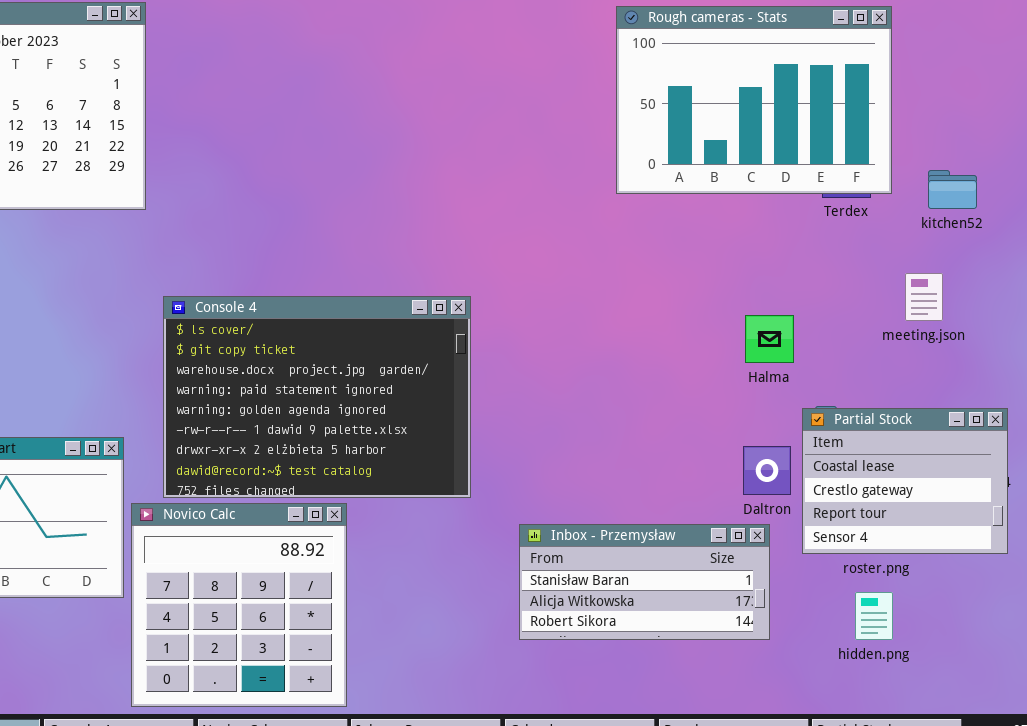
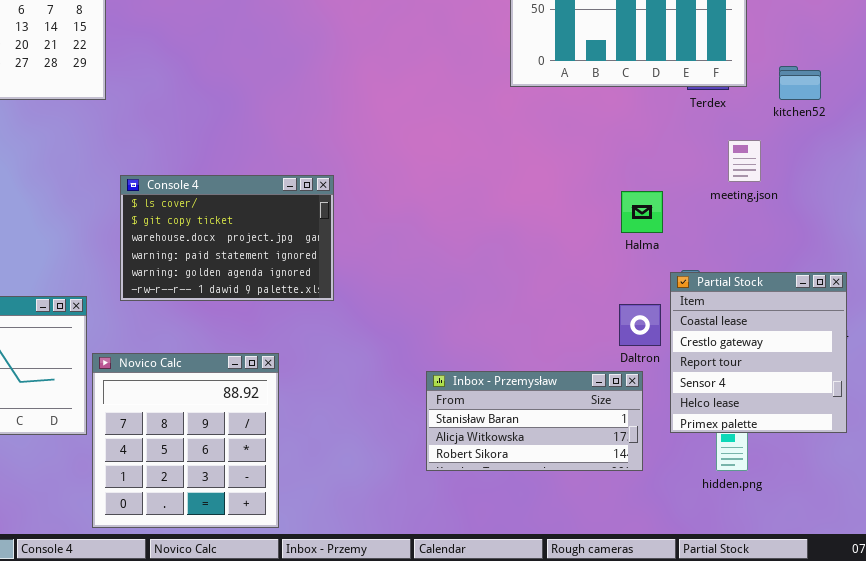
meeting.json: [905,273,943,321] -> [728,140,761,182], moved
Console 4: [163,296,471,498] -> [120,175,334,301], resized
Partial Stock: [802,408,1008,554] -> [670,272,847,433], resized

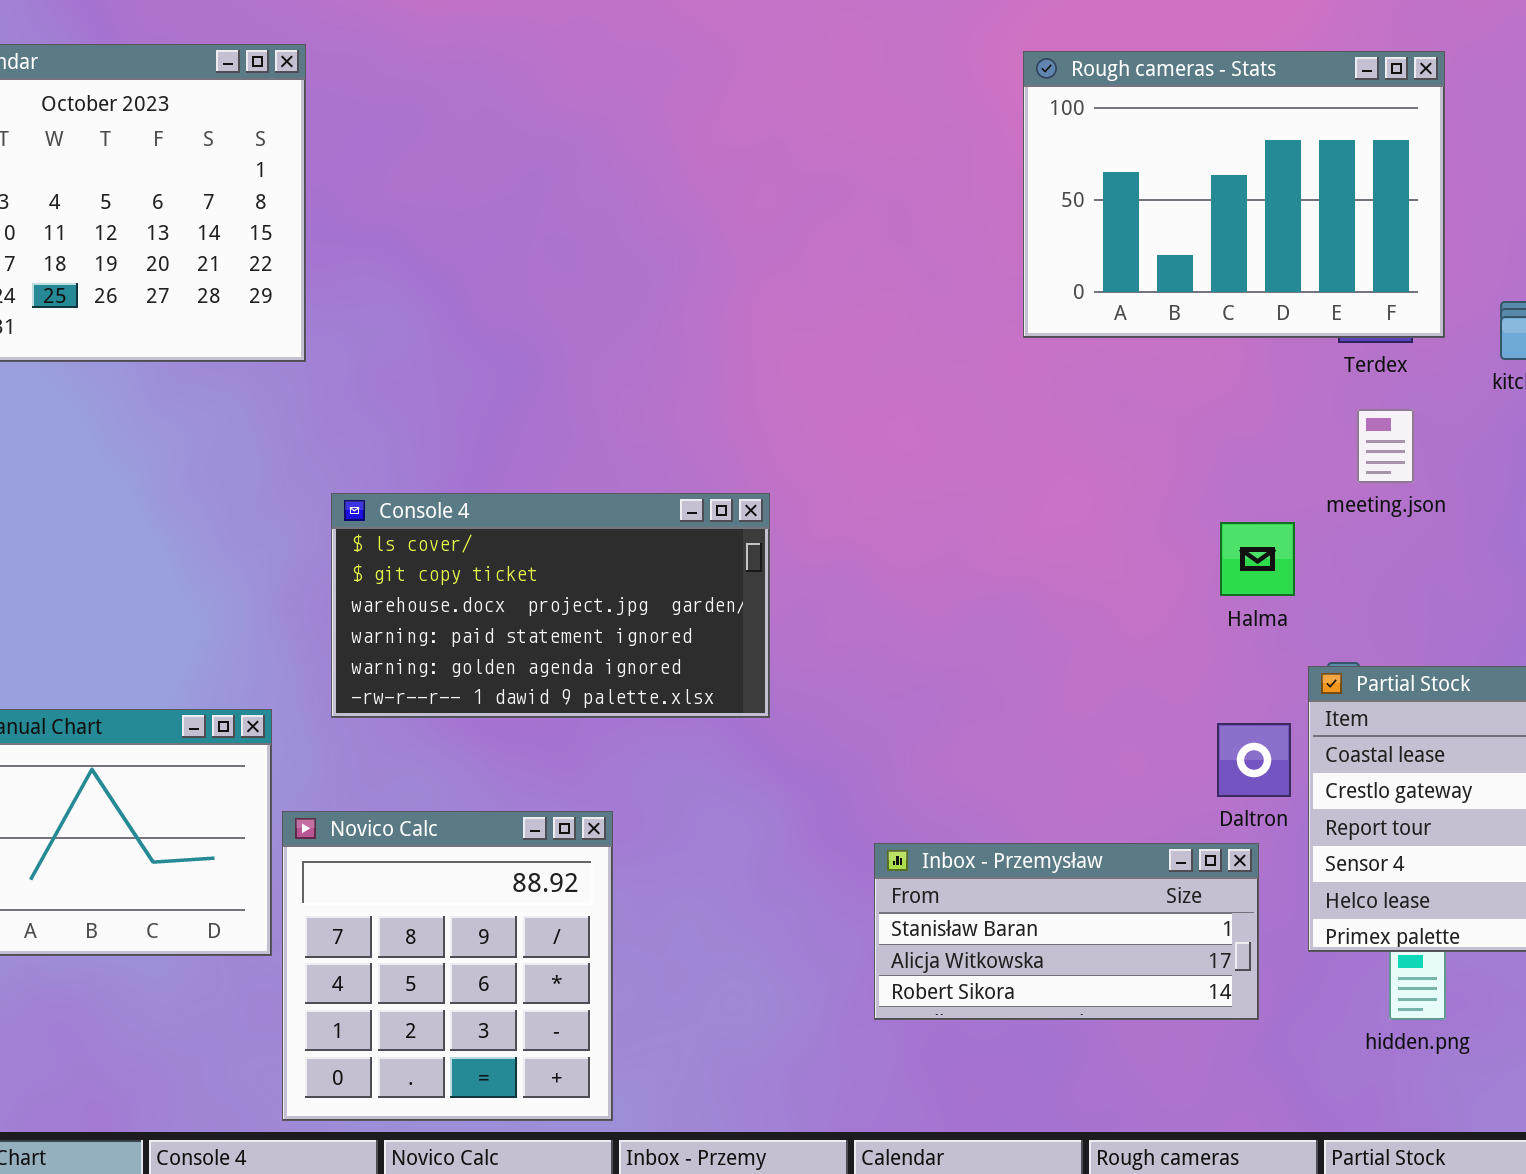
meeting.json: [728,140,761,182] -> [1357,409,1414,483], moved
Console 4: [120,175,334,301] -> [331,493,770,718], resized

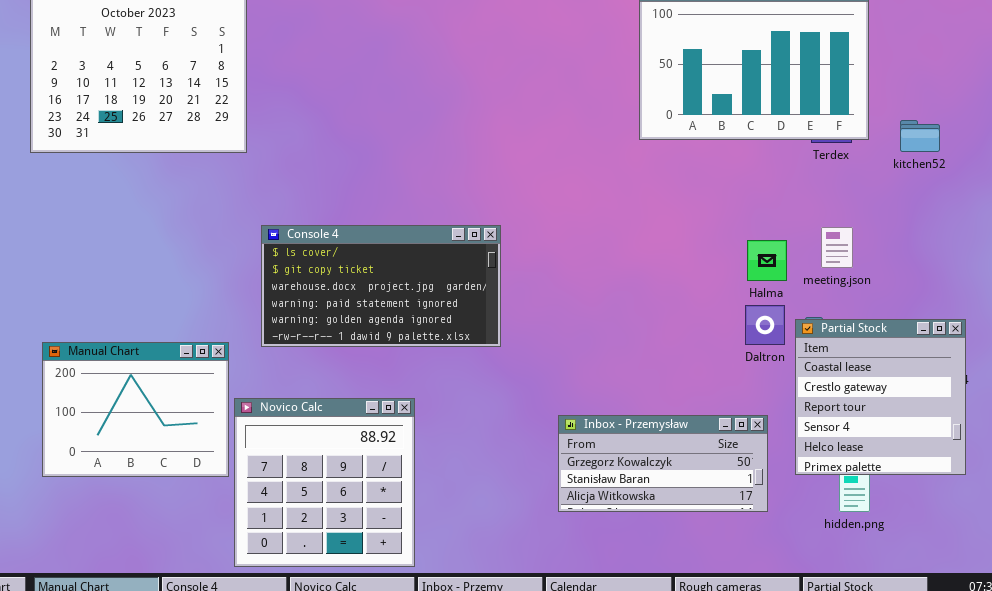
meeting.json: [1357,409,1414,483] -> [821,227,853,268], moved
Daltron: [1217,723,1291,797] -> [745,305,785,345], moved
Inbox - Przemysław: [874,843,1259,1020] -> [558,415,768,512], scrolled up 1 row

